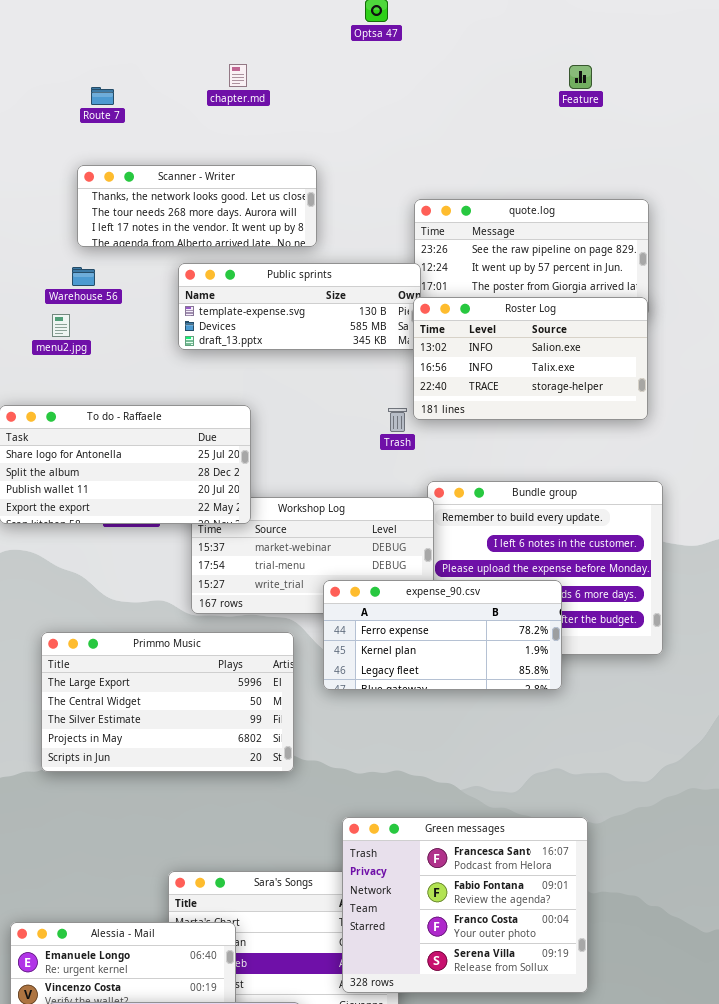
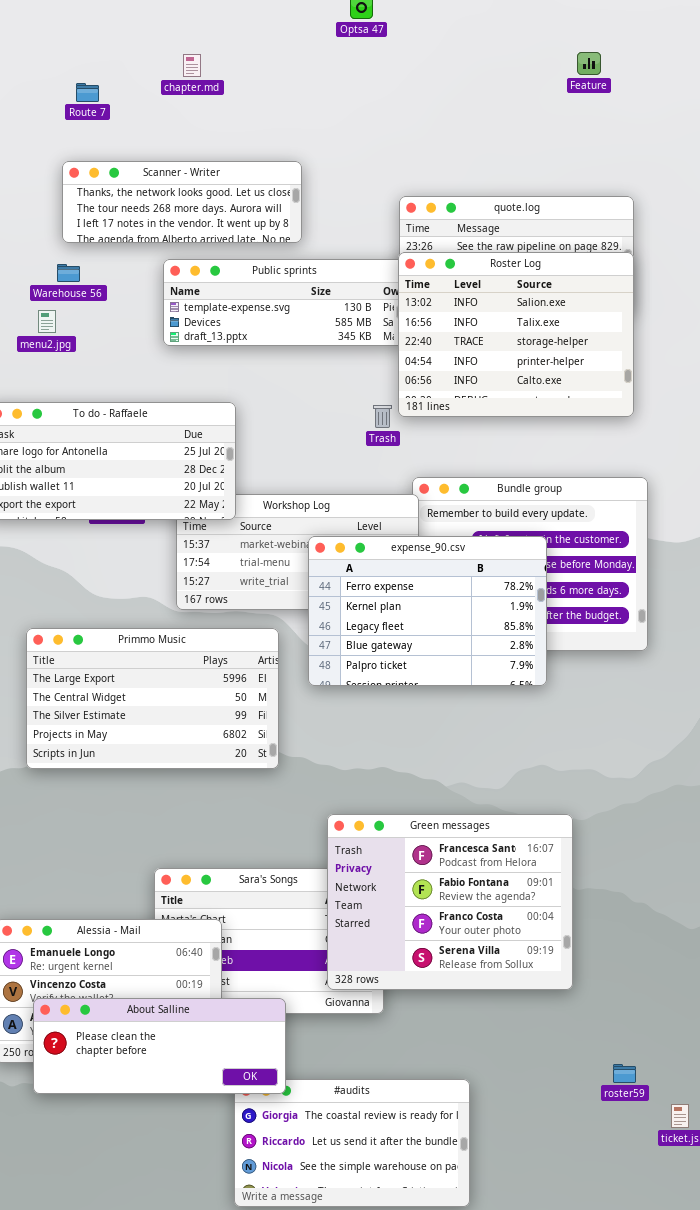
chapter.md: [229,64,247,87] -> [183,54,201,77], moved
Feature: [569,65,592,89] -> [577,52,601,75], moved
Roster Log: [413,297,648,420] -> [398,252,634,417], resized
expense_90.csv: [323,580,562,690] -> [308,536,547,686], resized

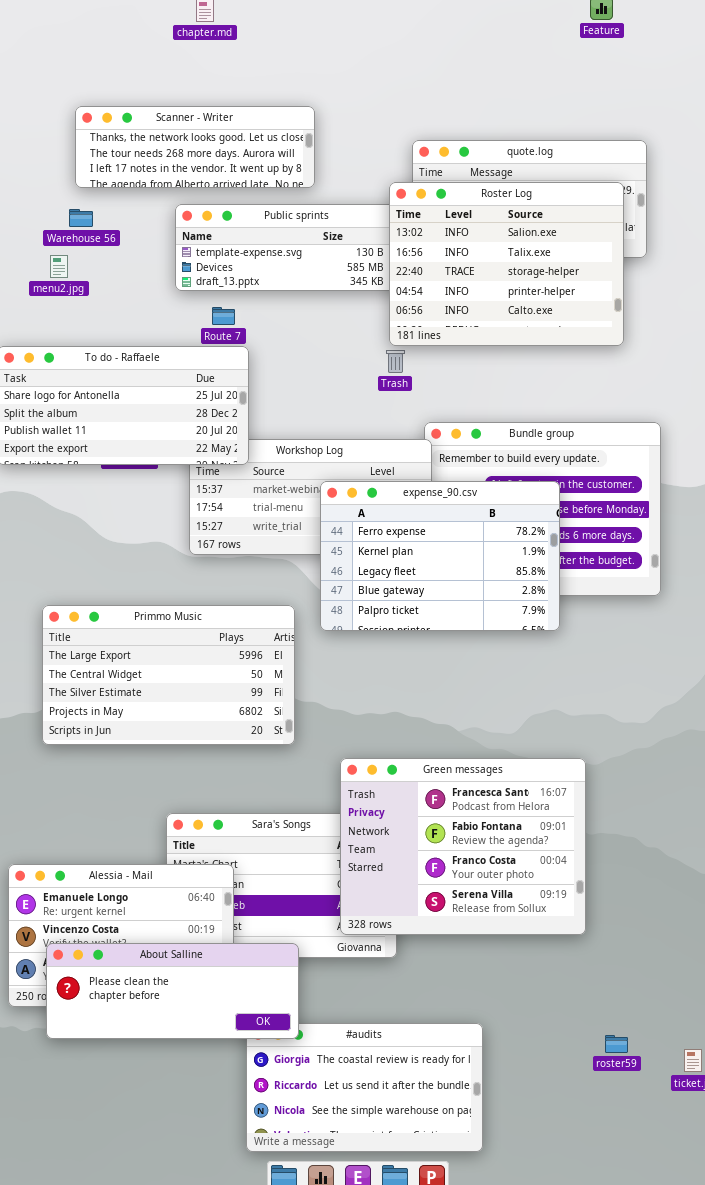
Route 7: [76,83,99,102] -> [212,307,235,325], moved
Roster Log: [398,252,634,417] -> [389,182,624,346], moved
Primmo Music: [26,628,279,769] -> [42,605,295,745], moved
roster59: [613,1064,636,1083] -> [605,1035,628,1053], moved

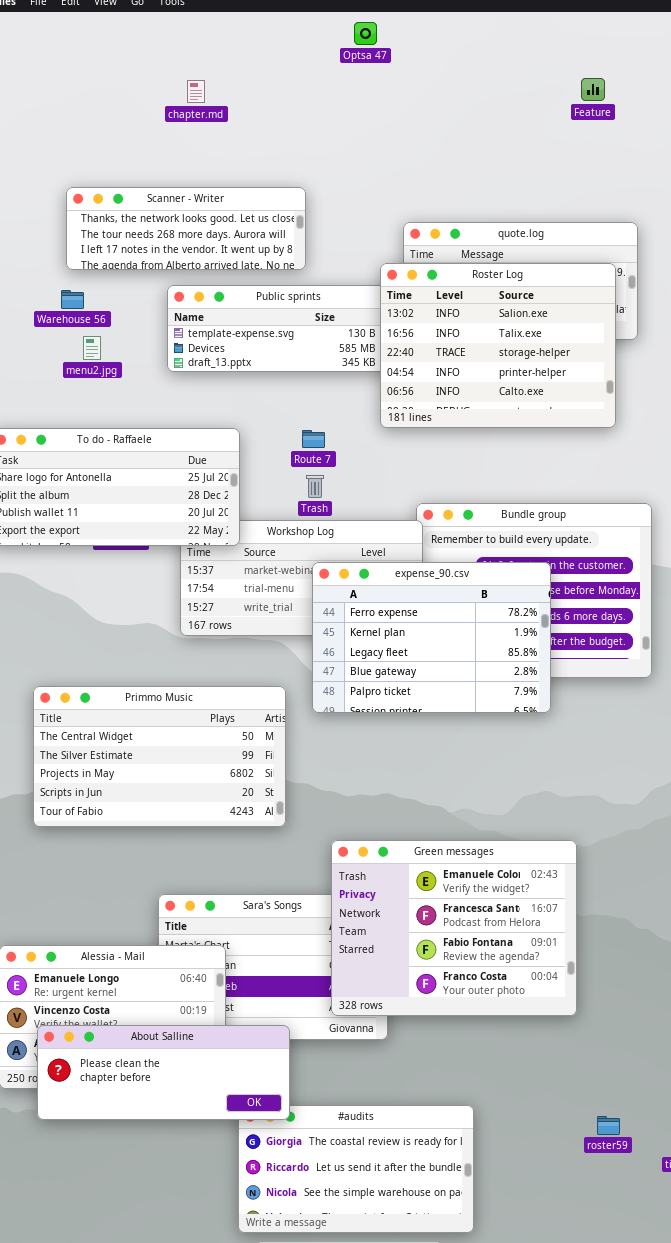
menu2.jpg: [50,255,68,278] -> [83,336,101,360], moved
Route 7: [212,307,235,325] -> [302,430,325,448], moved
Trash: [386,350,405,373] -> [306,475,324,498], moved
Primmo Music: [42,605,295,745] -> [33,686,286,827], scrolled down 1 row
Green messages: [340,758,586,935] -> [331,840,577,1016], scrolled up 1 row

